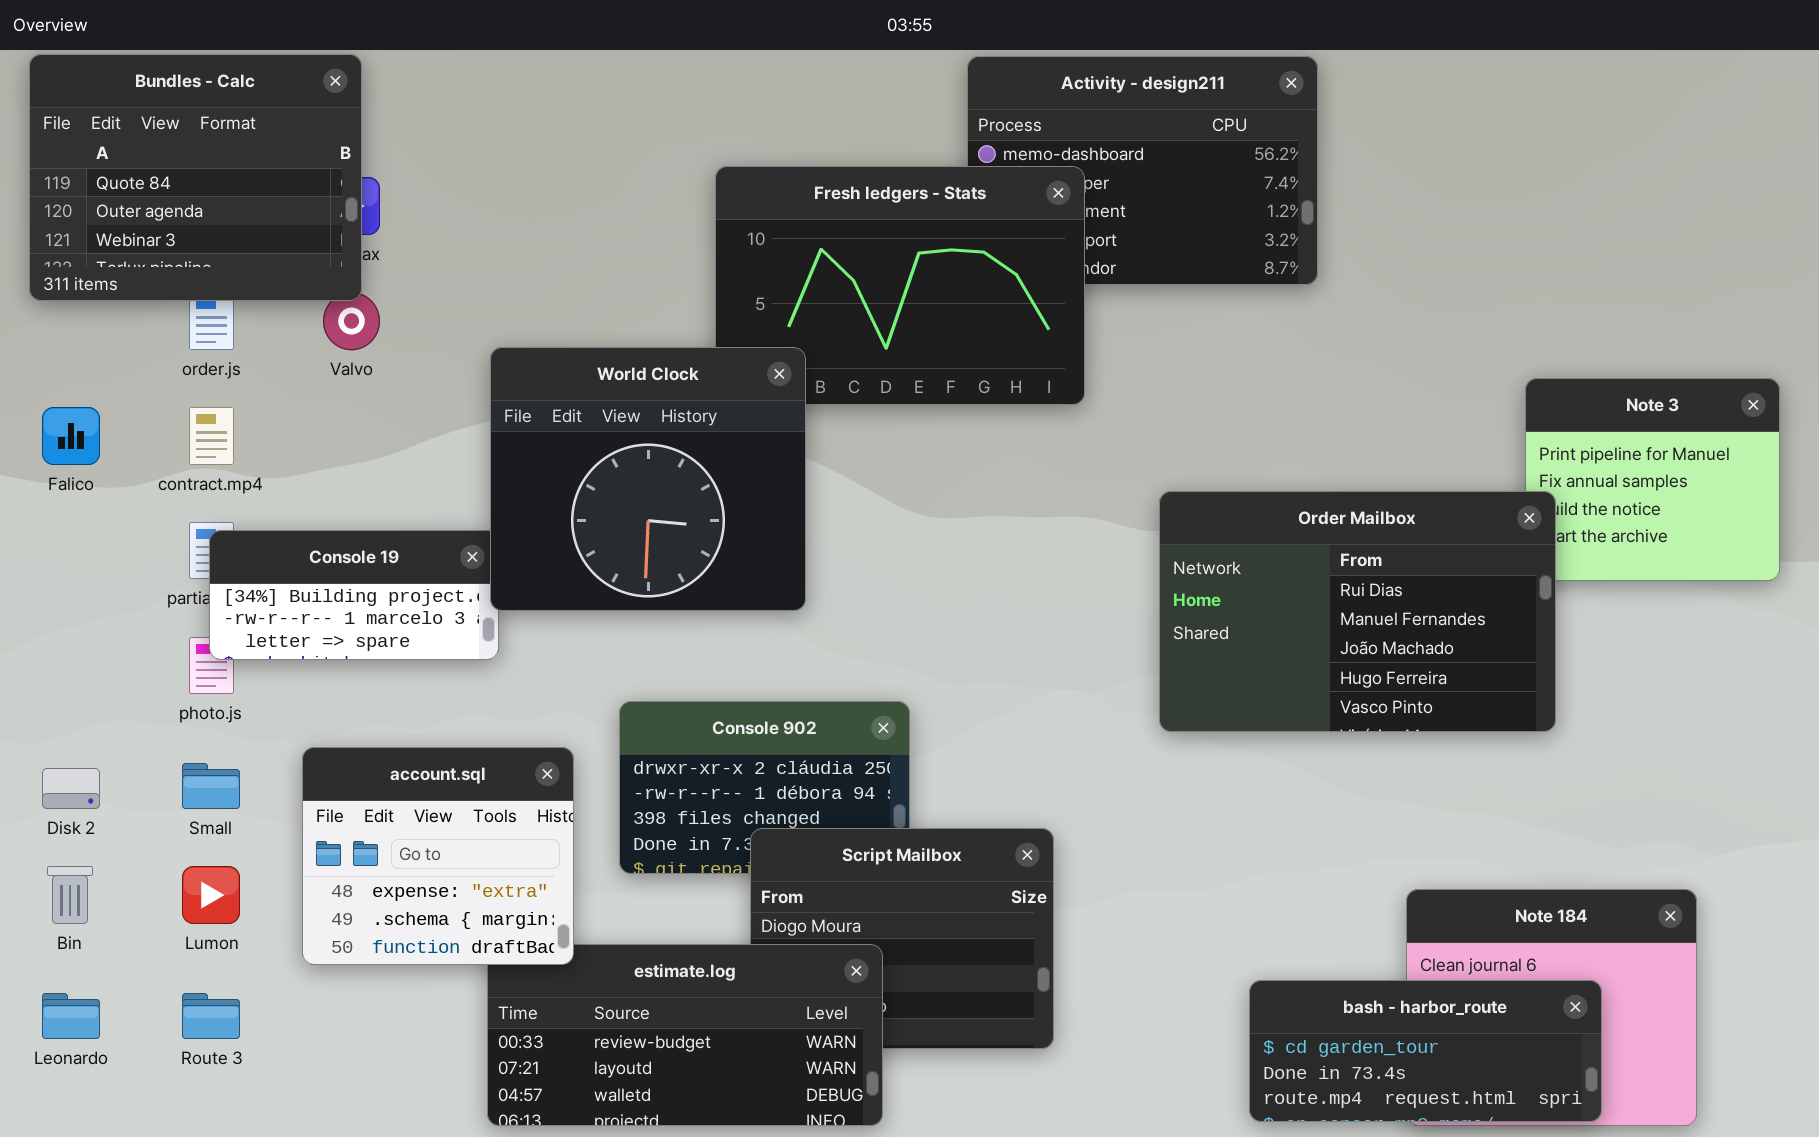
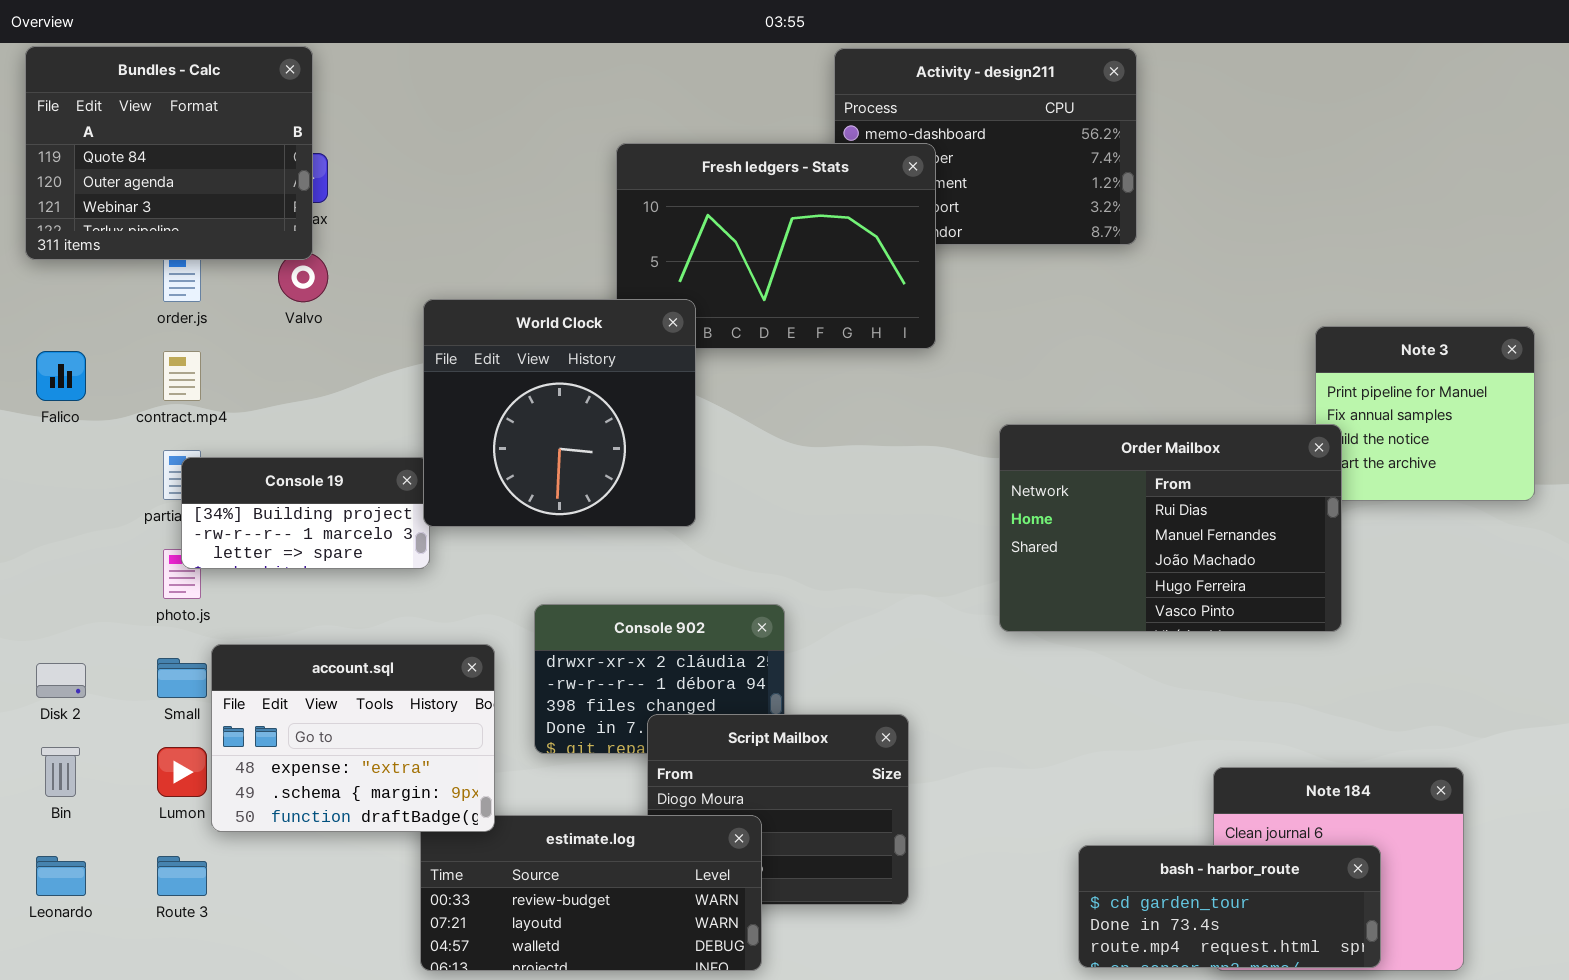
account.sql: [302,747,574,965] -> [211,644,495,832], resized

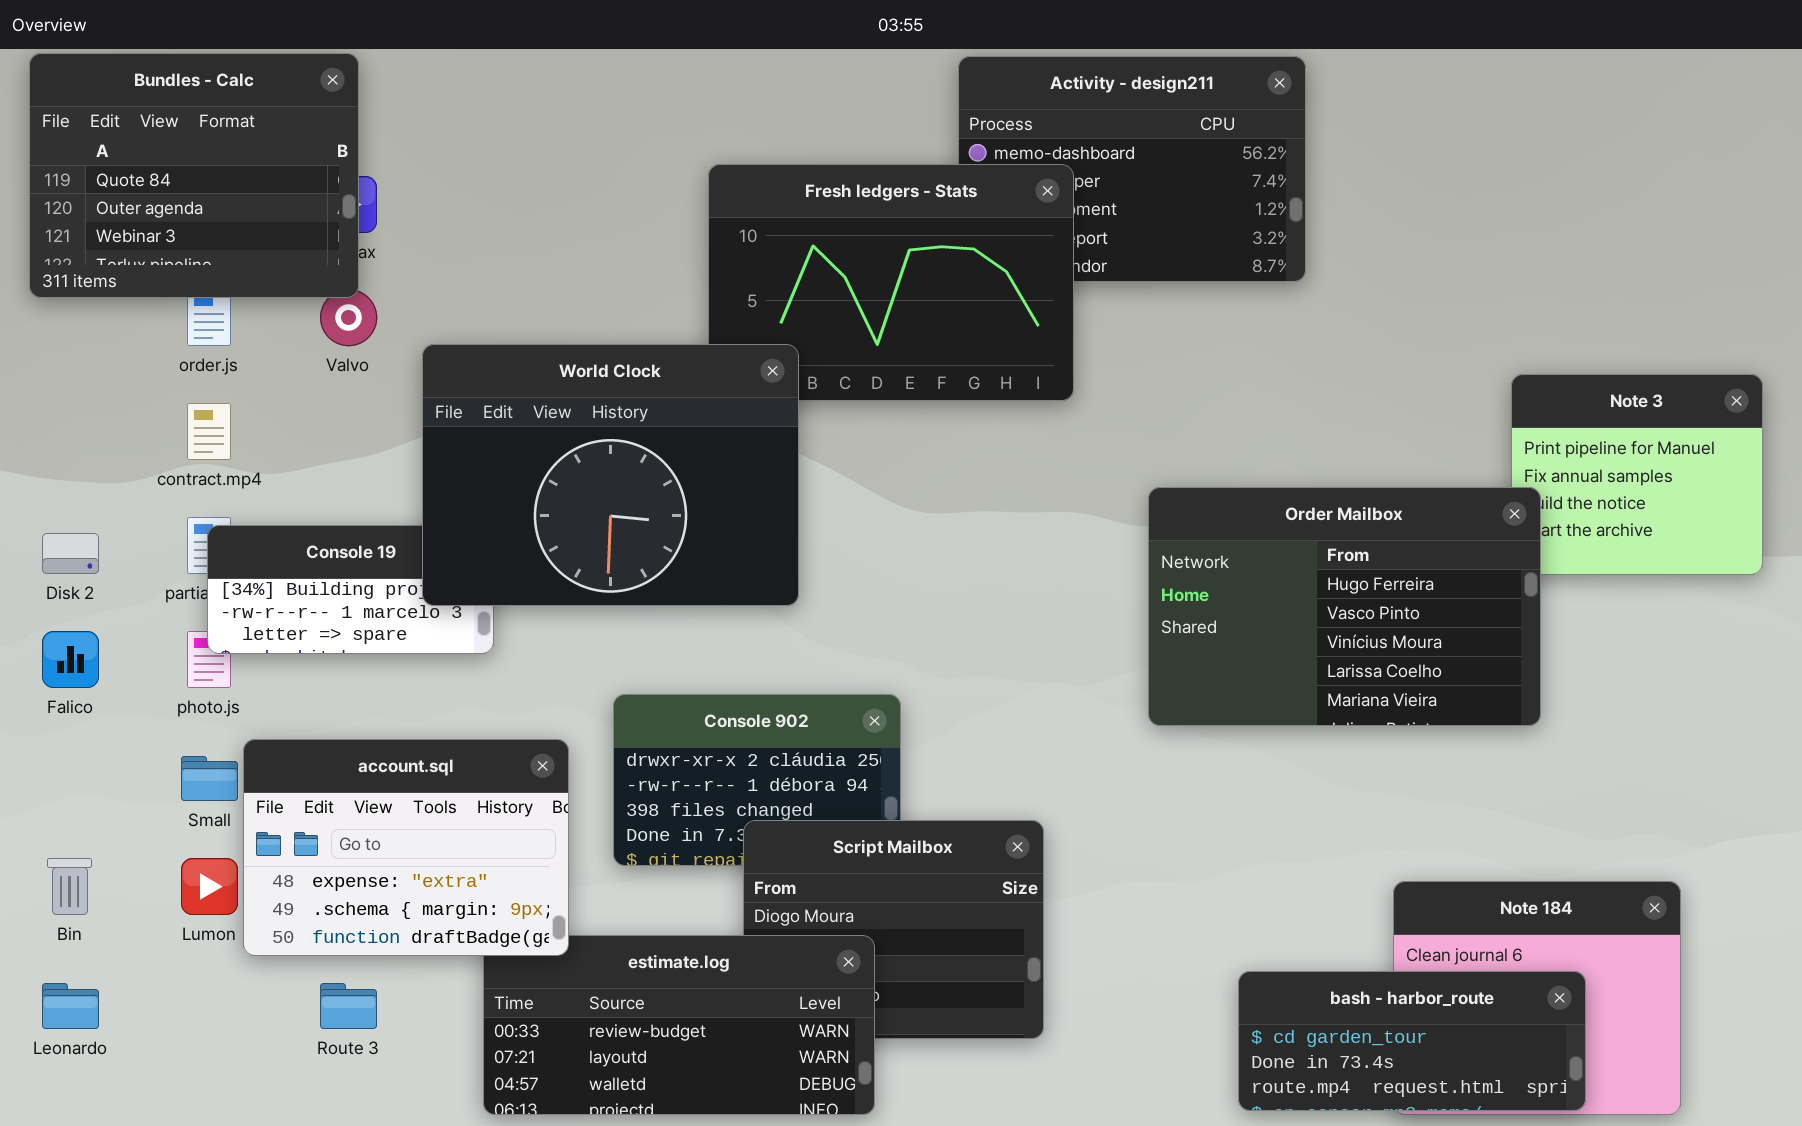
World Clock: [423,299,696,527] -> [422,344,799,606], resized
Falico: [36,351,86,401] -> [42,631,99,688], moved
Order Mailbox: [999,424,1342,632] -> [1148,487,1541,726], scrolled down 3 rows
Disk 2: [36,663,86,698] -> [42,533,99,574], moved
Route 3: [157,856,207,896] -> [320,983,377,1029], moved

